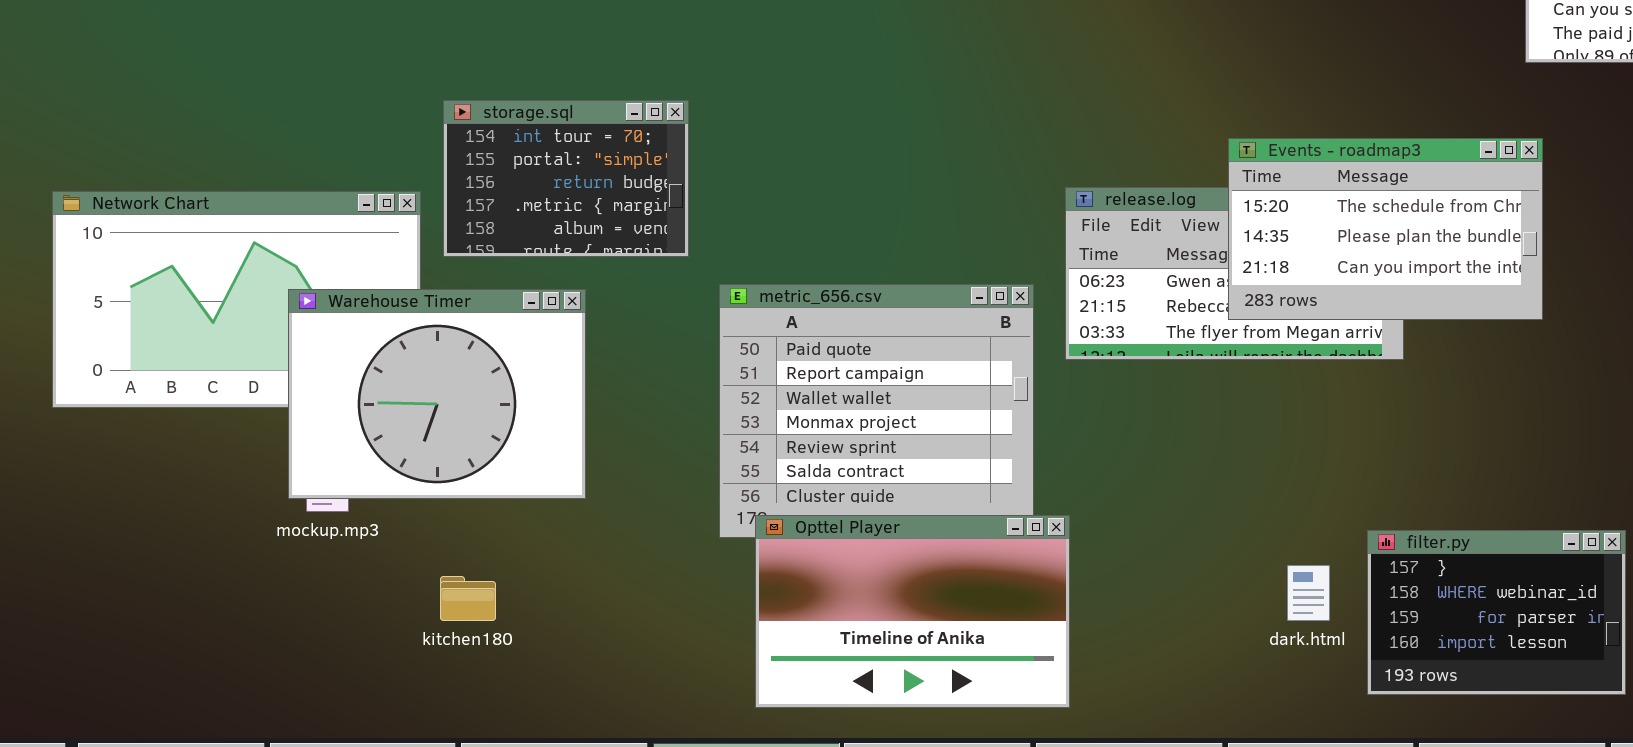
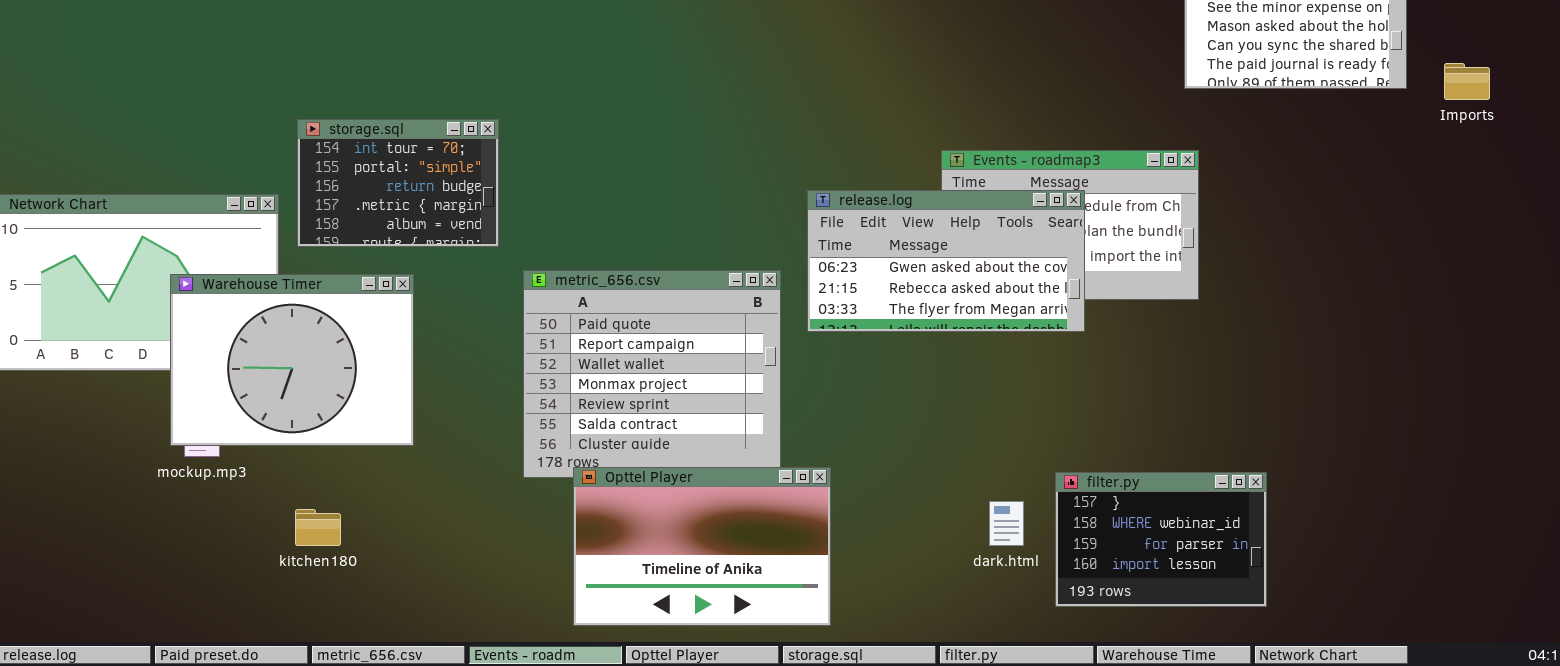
release.log: [1065,187,1404,360] -> [807,190,1085,332], raised
Opttel Player: [755,515,1070,708] -> [573,467,831,626], moved

